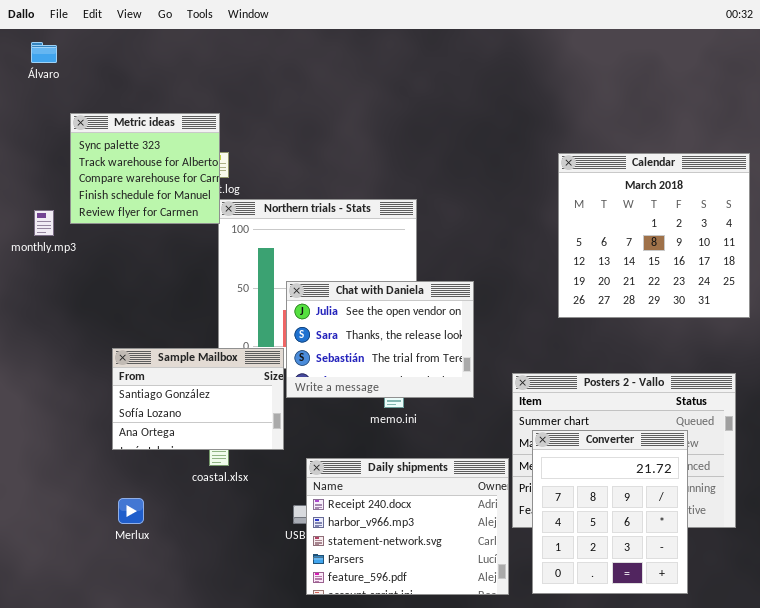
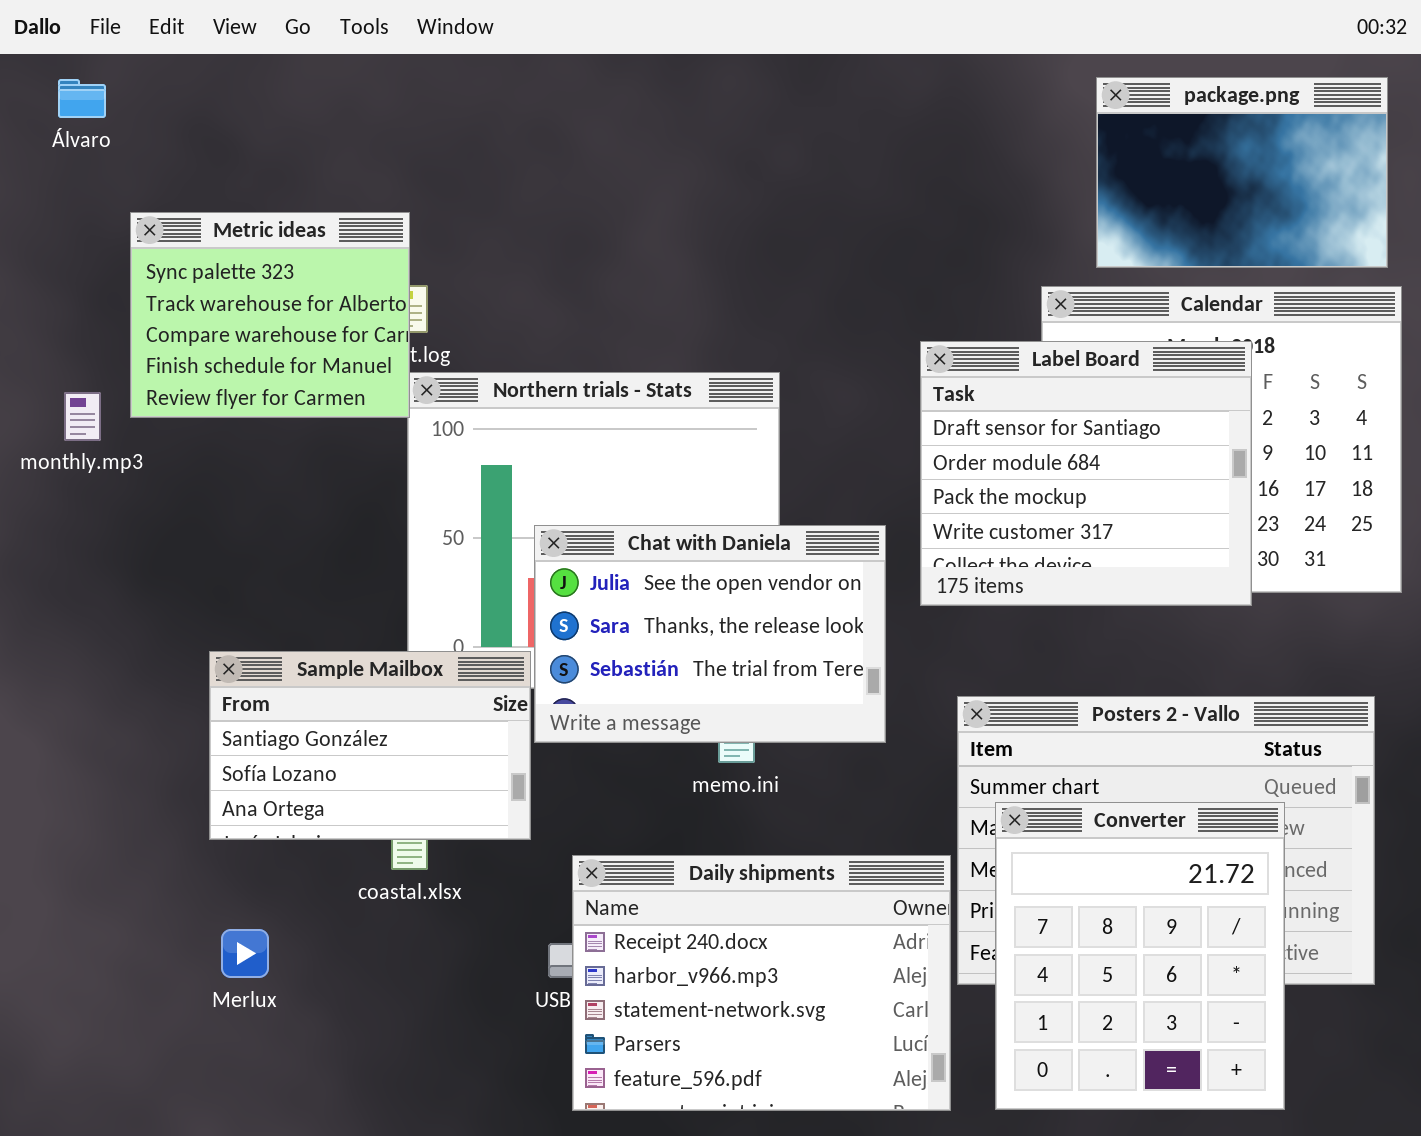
package.png: none -> [1096,77,1388,268], opened
Label Board: none -> [920,341,1252,606], opened

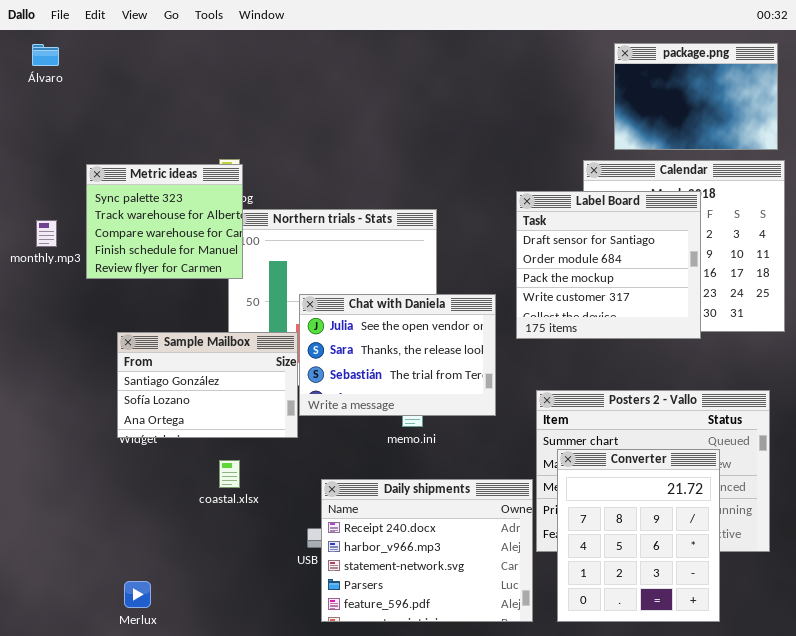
Metric ideas: [130,212,410,418] -> [86,164,243,279], moved
Sample Mailbox: [209,651,531,840] -> [117,332,298,438], moved
Merlux: [221,929,269,978] -> [124,581,151,608], moved

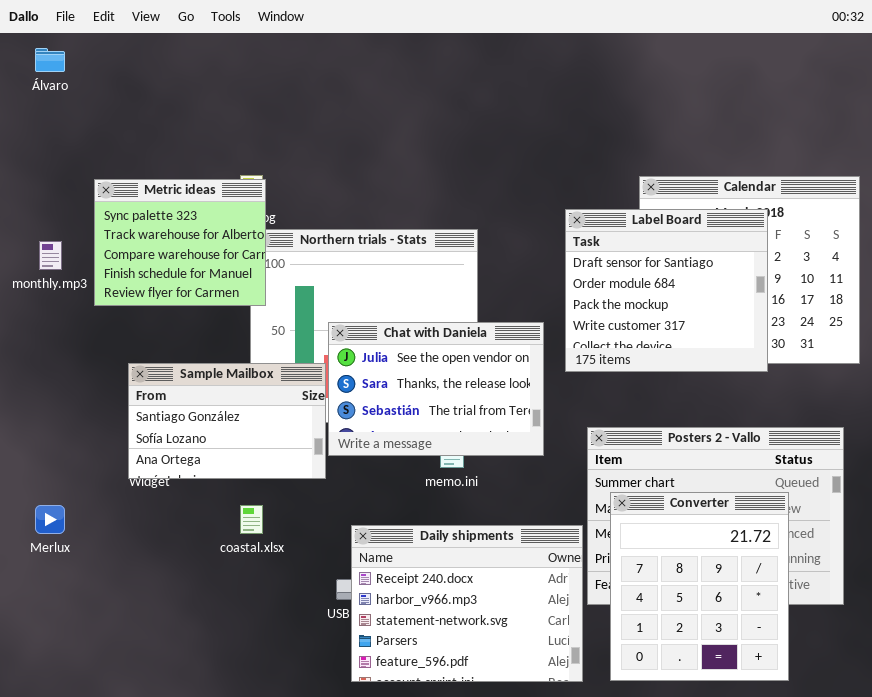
package.png: [614,43,778,150] -> none, closed
Merlux: [124,581,151,608] -> [35,505,65,534], moved

